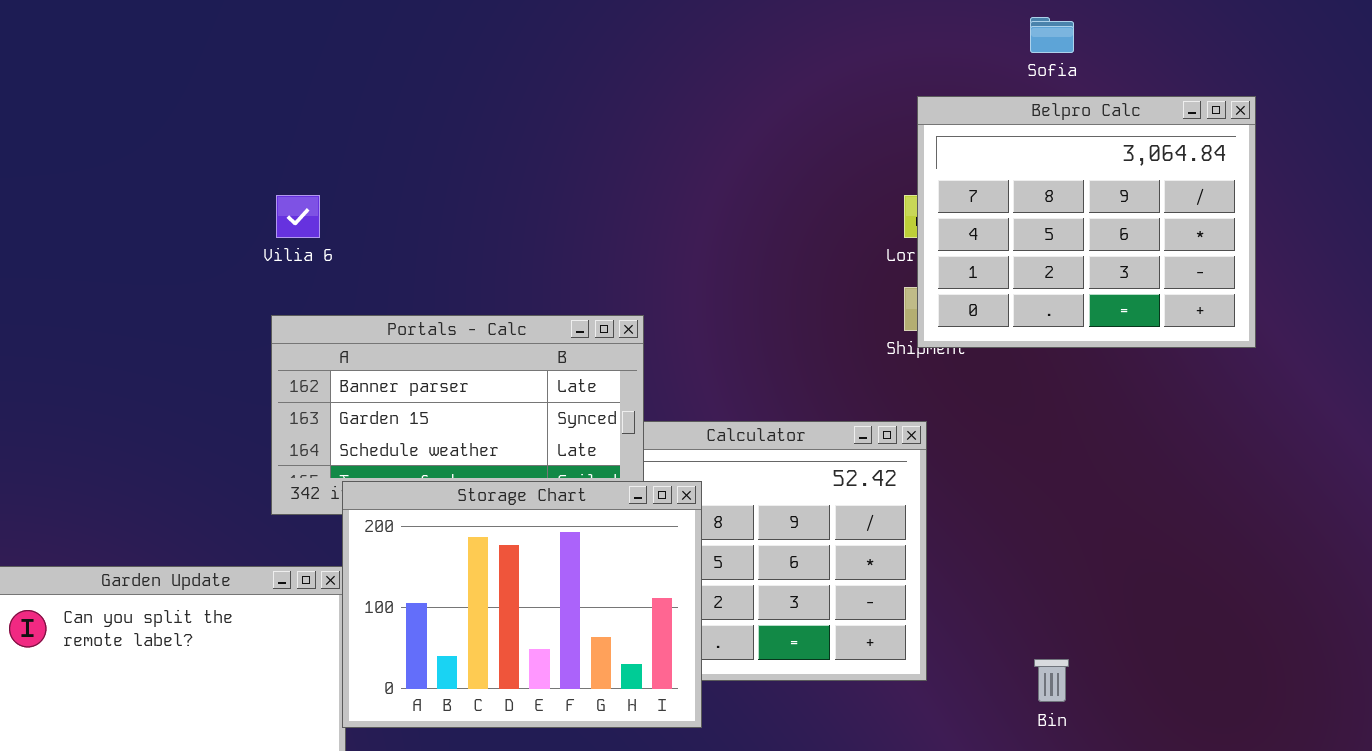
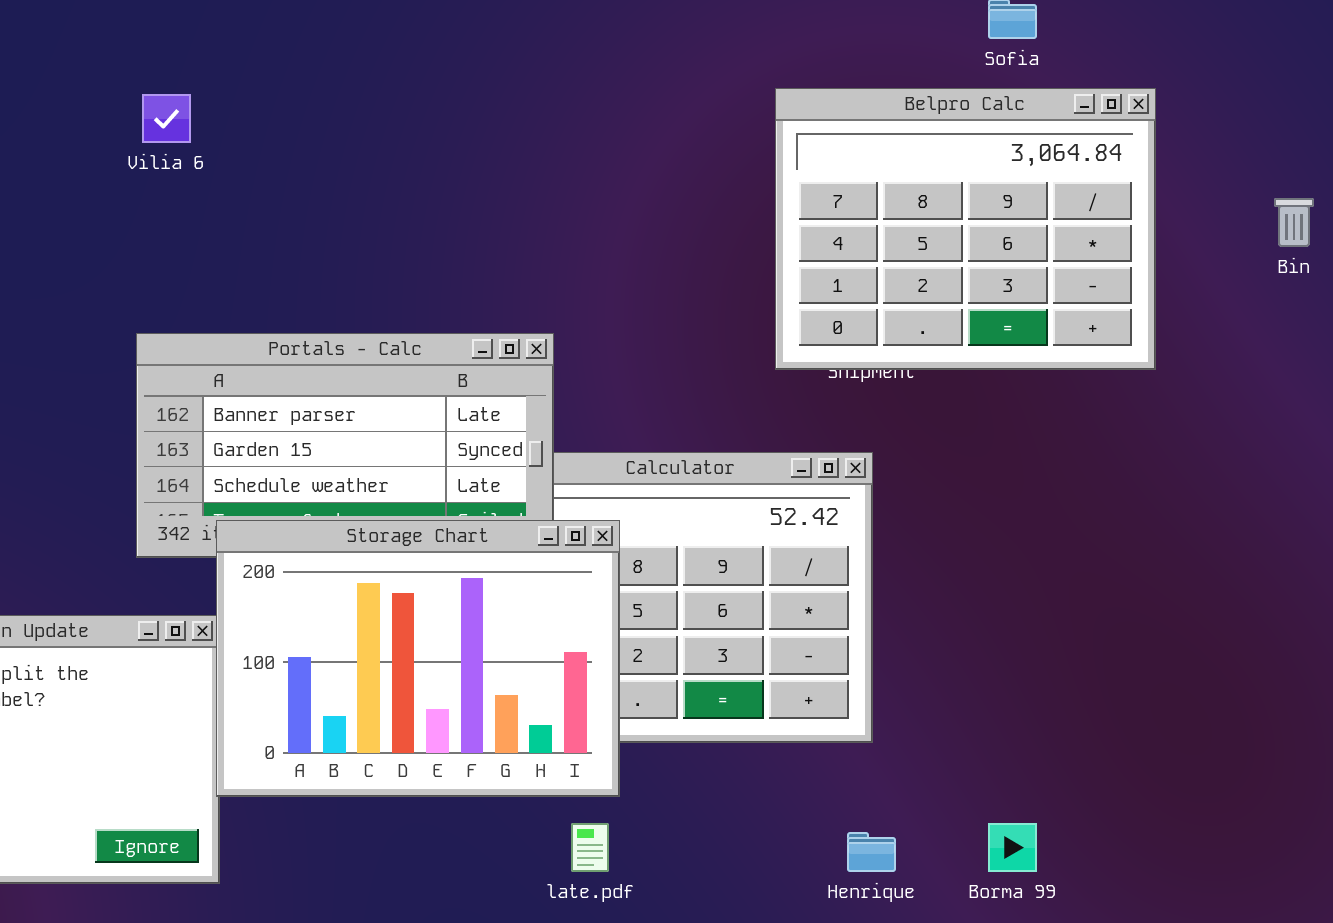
Belpro Calc: [917,96,1256,348] -> [775,88,1156,370], moved
Vilia 6: [276,195,320,238] -> [142,94,191,143], moved
Bin: [1034,659,1069,702] -> [1274,198,1314,247], moved

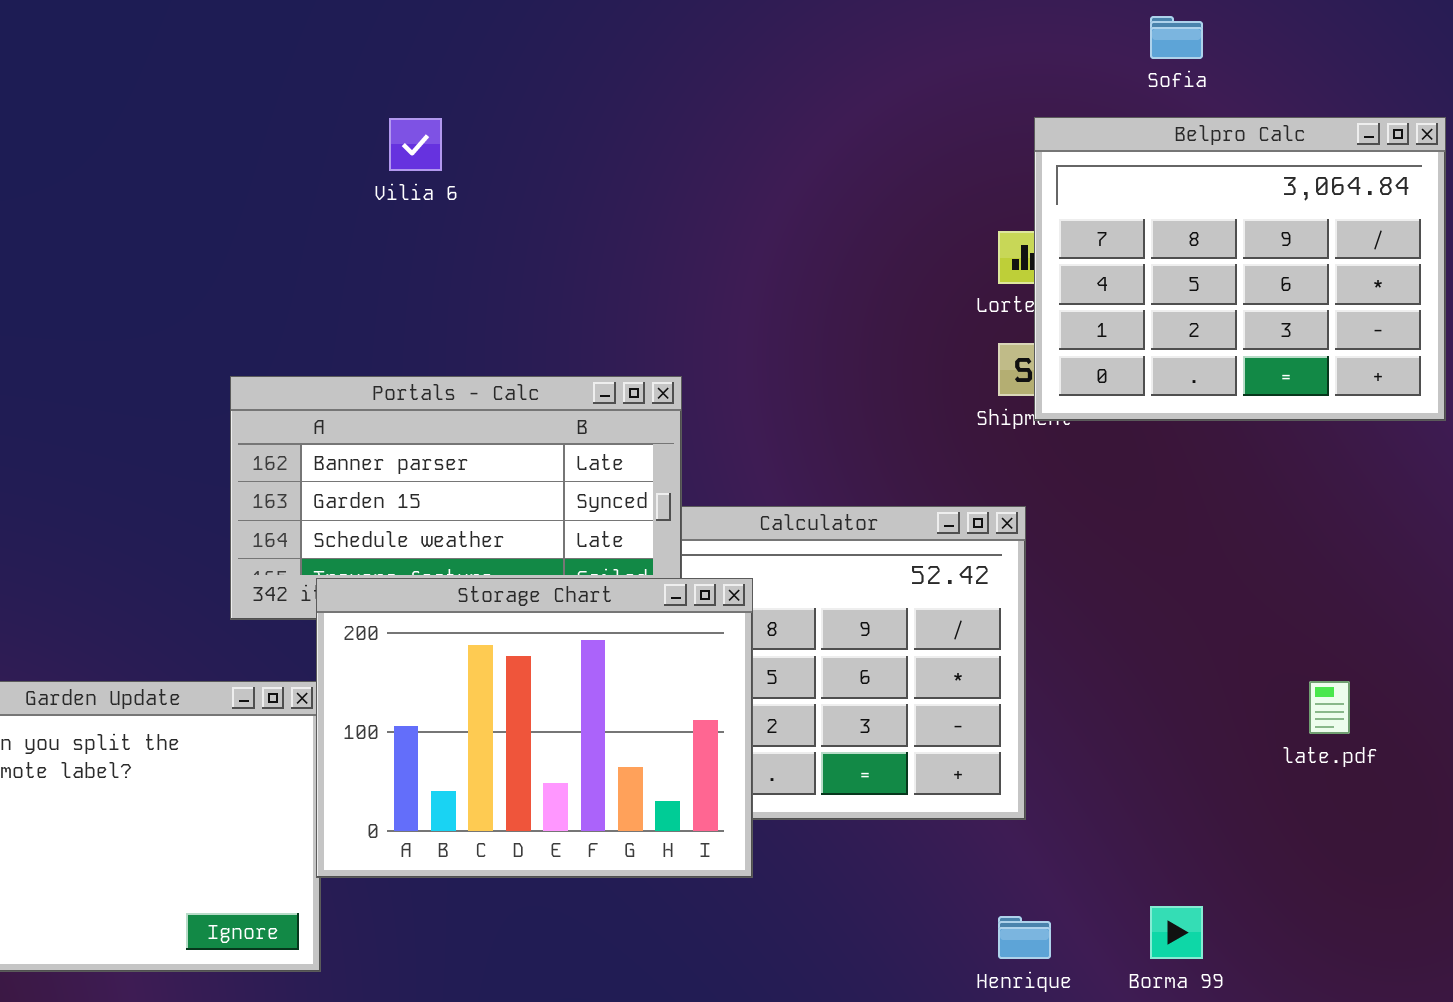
Belpro Calc: [775,88,1156,370] -> [1034,117,1446,421], moved
Vilia 6: [142,94,191,143] -> [389,118,442,171], moved
late.pdf: [571,823,609,872] -> [1309,681,1350,734], moved

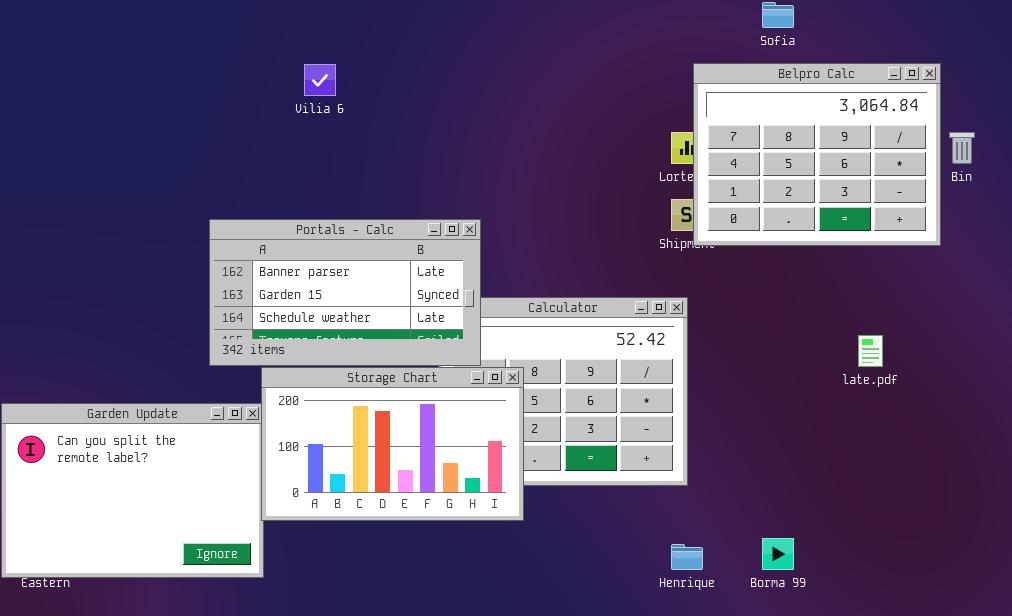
Storage Chart: [316,578,753,878] -> [261,367,524,521], resized
late.pdf: [1309,681,1350,734] -> [858,335,883,367], moved

